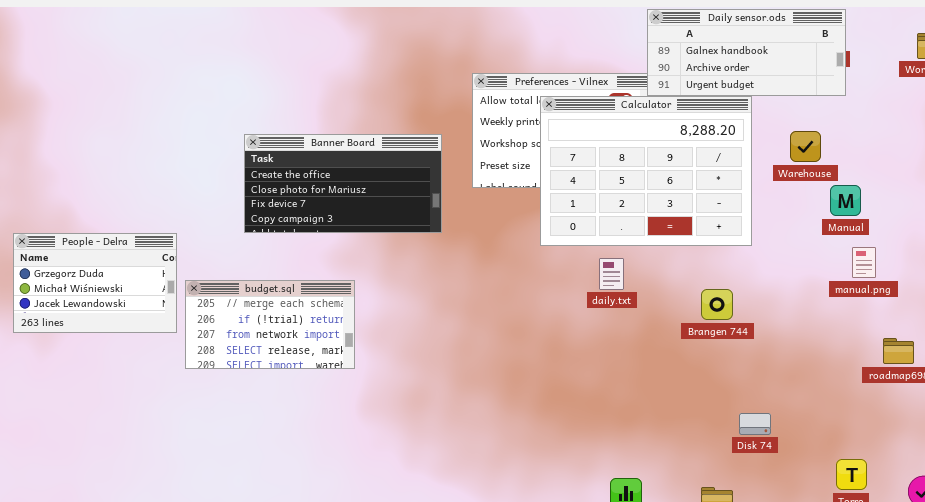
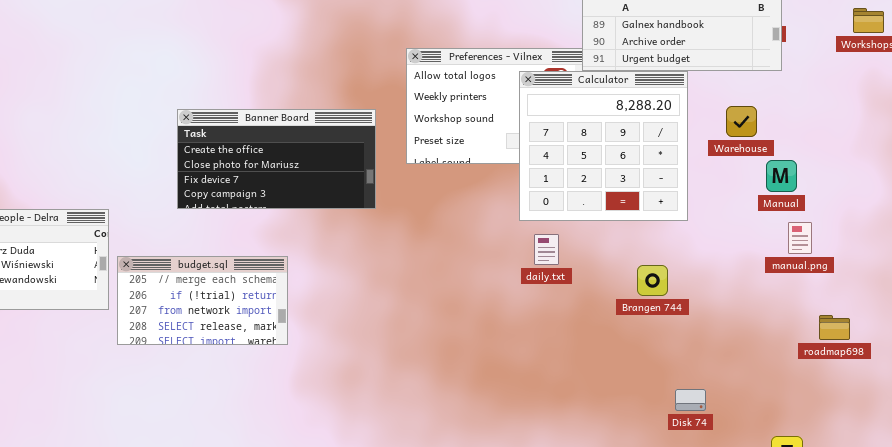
Calculator: [540,96,752,246] -> [519,71,688,221], resized

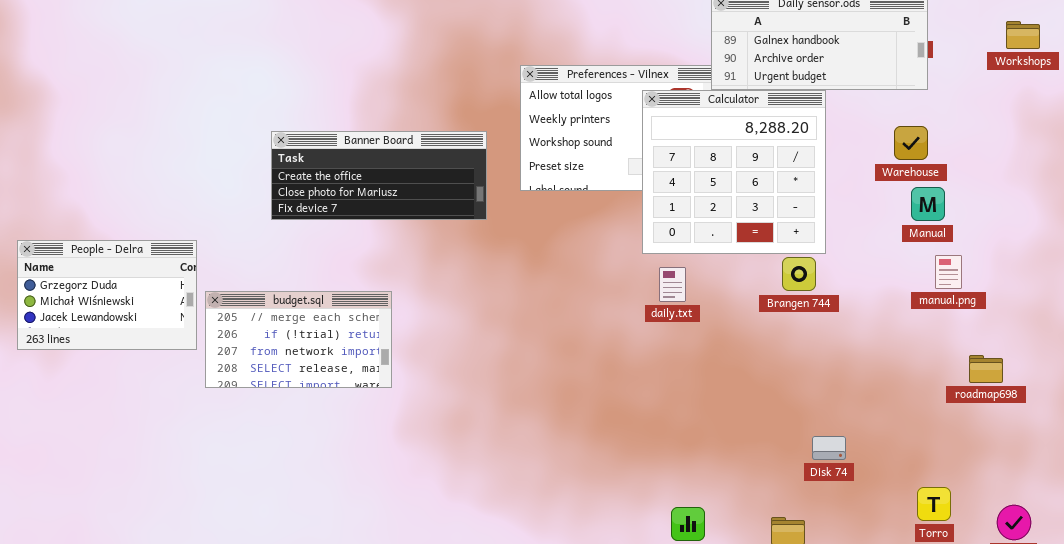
Warehouse: [726,106,757,137] -> [894,126,928,160], moved
Banner Board: [177,109,376,209] -> [271,131,487,220], resized
Brangen 744: [637,265,668,296] -> [782,257,816,291], moved

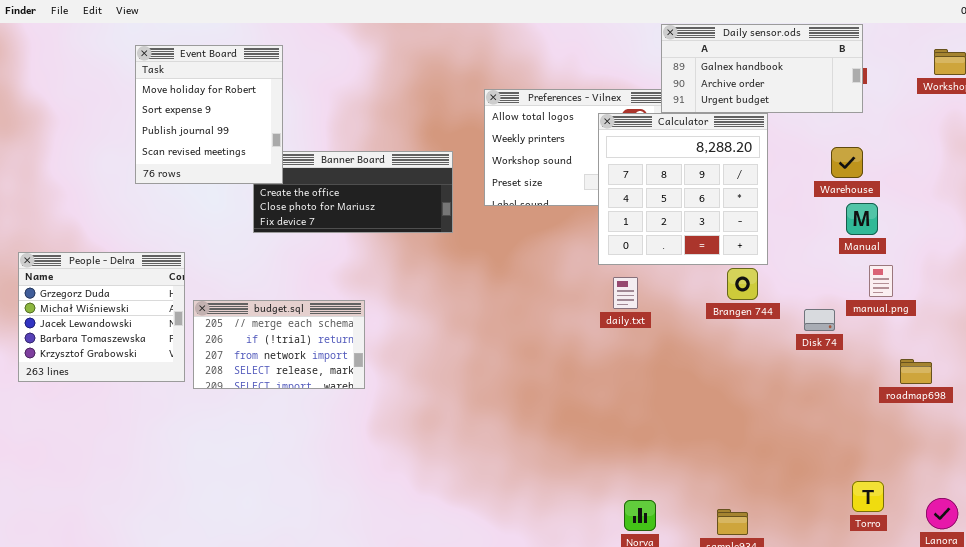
Event Board: none -> [135,45,283,184], opened
People - Delra: [17,240,197,350] -> [18,252,185,382], resized
Disk 74: [812,436,846,460] -> [804,309,835,331], moved

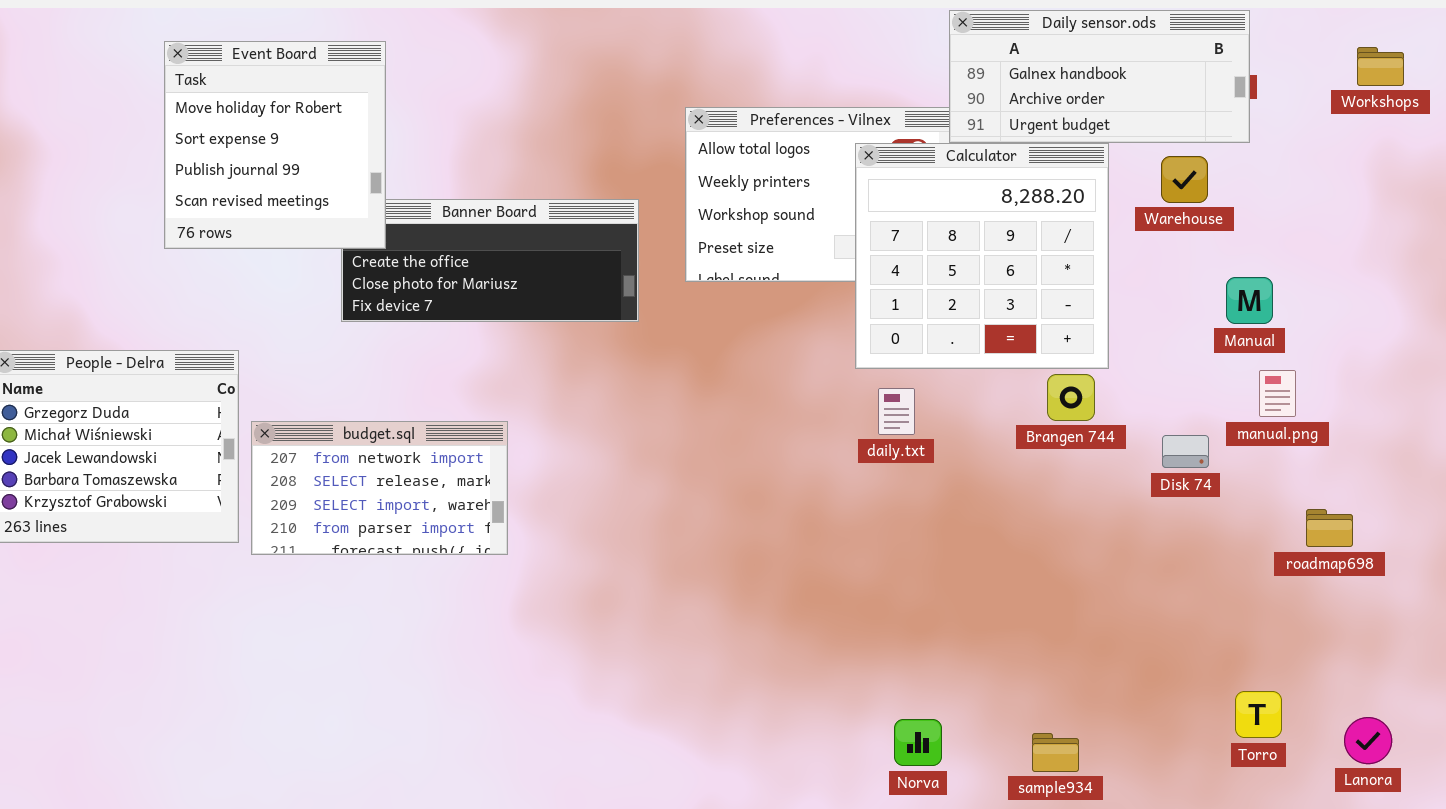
Warehouse: [831,147,863,178] -> [1161,156,1208,203], moved
budget.sql: [193,300,365,389] -> [251,421,508,555], scrolled down 2 rows

